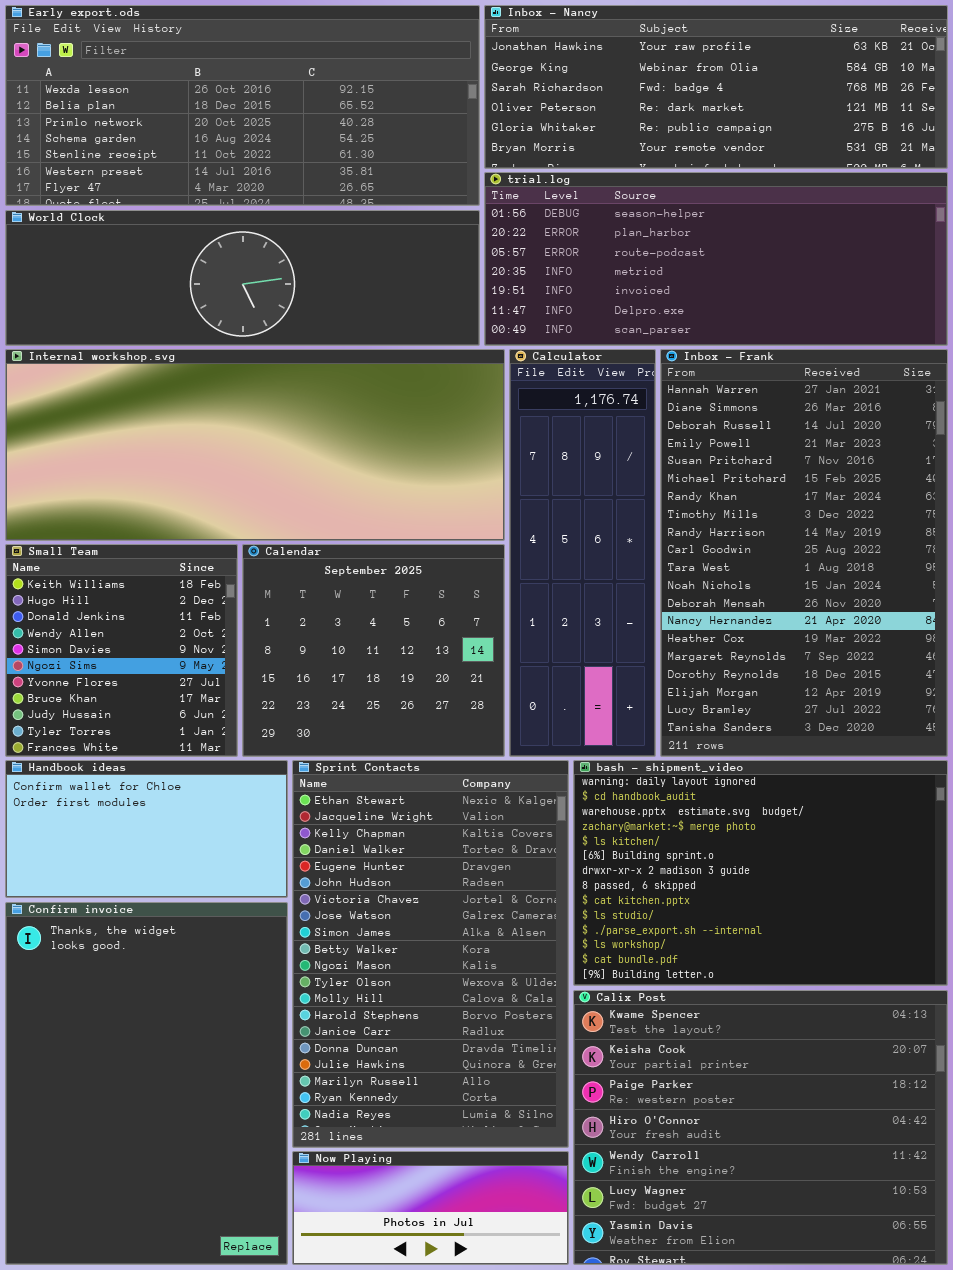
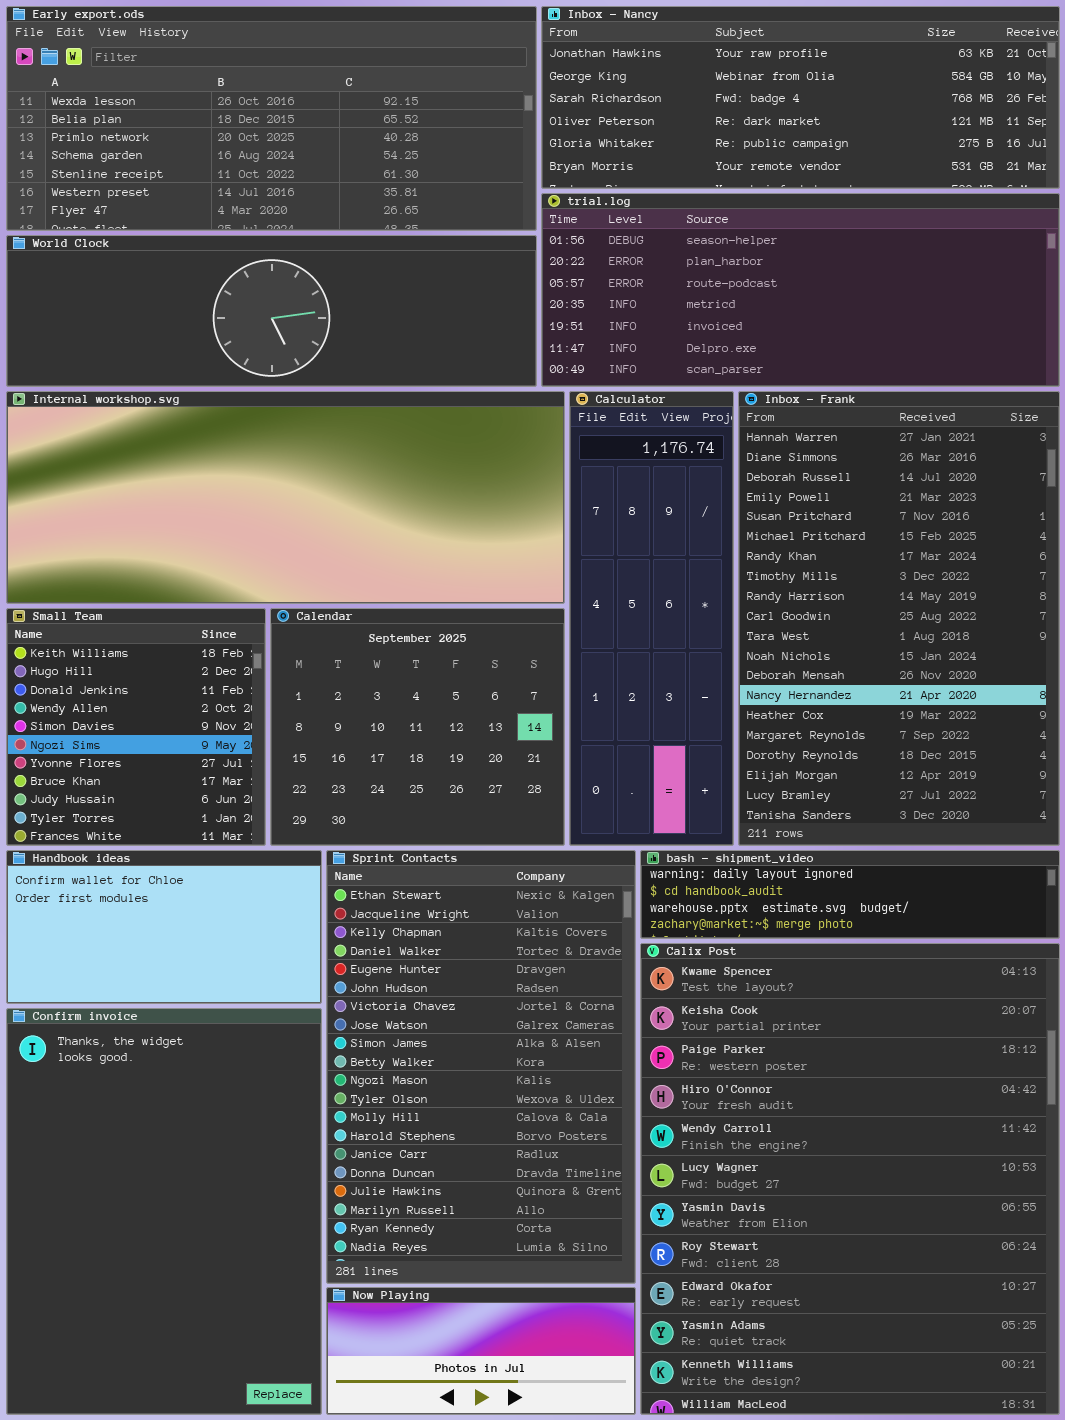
bash - shipment_video: [573,760,948,986] -> [640,850,1060,939], resized
Calix Post: [573,990,948,1265] -> [640,943,1060,1415], resized

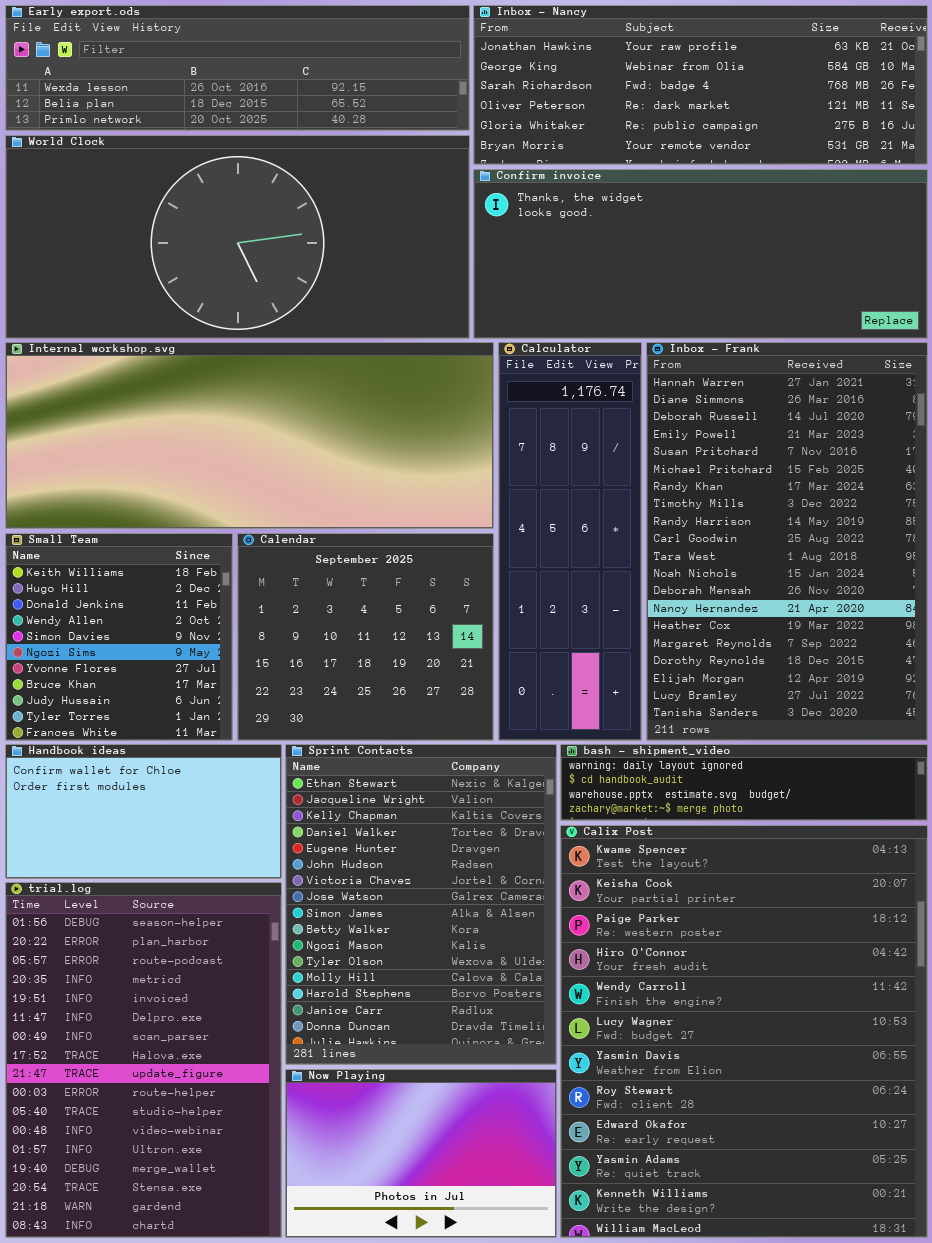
Early export.ods: [6,6,537,231] -> [5,5,470,131], resized
trial.log: [541,193,1060,387] -> [5,882,282,1238], moved, resized
World Clock: [6,235,537,387] -> [5,135,470,339], resized
Sprint Contacts: [326,850,636,1284] -> [285,744,557,1065], resized
Confirm invoice: [6,1008,322,1415] -> [473,169,928,339], moved, resized
Now Playing: [326,1287,636,1415] -> [285,1069,557,1238], resized

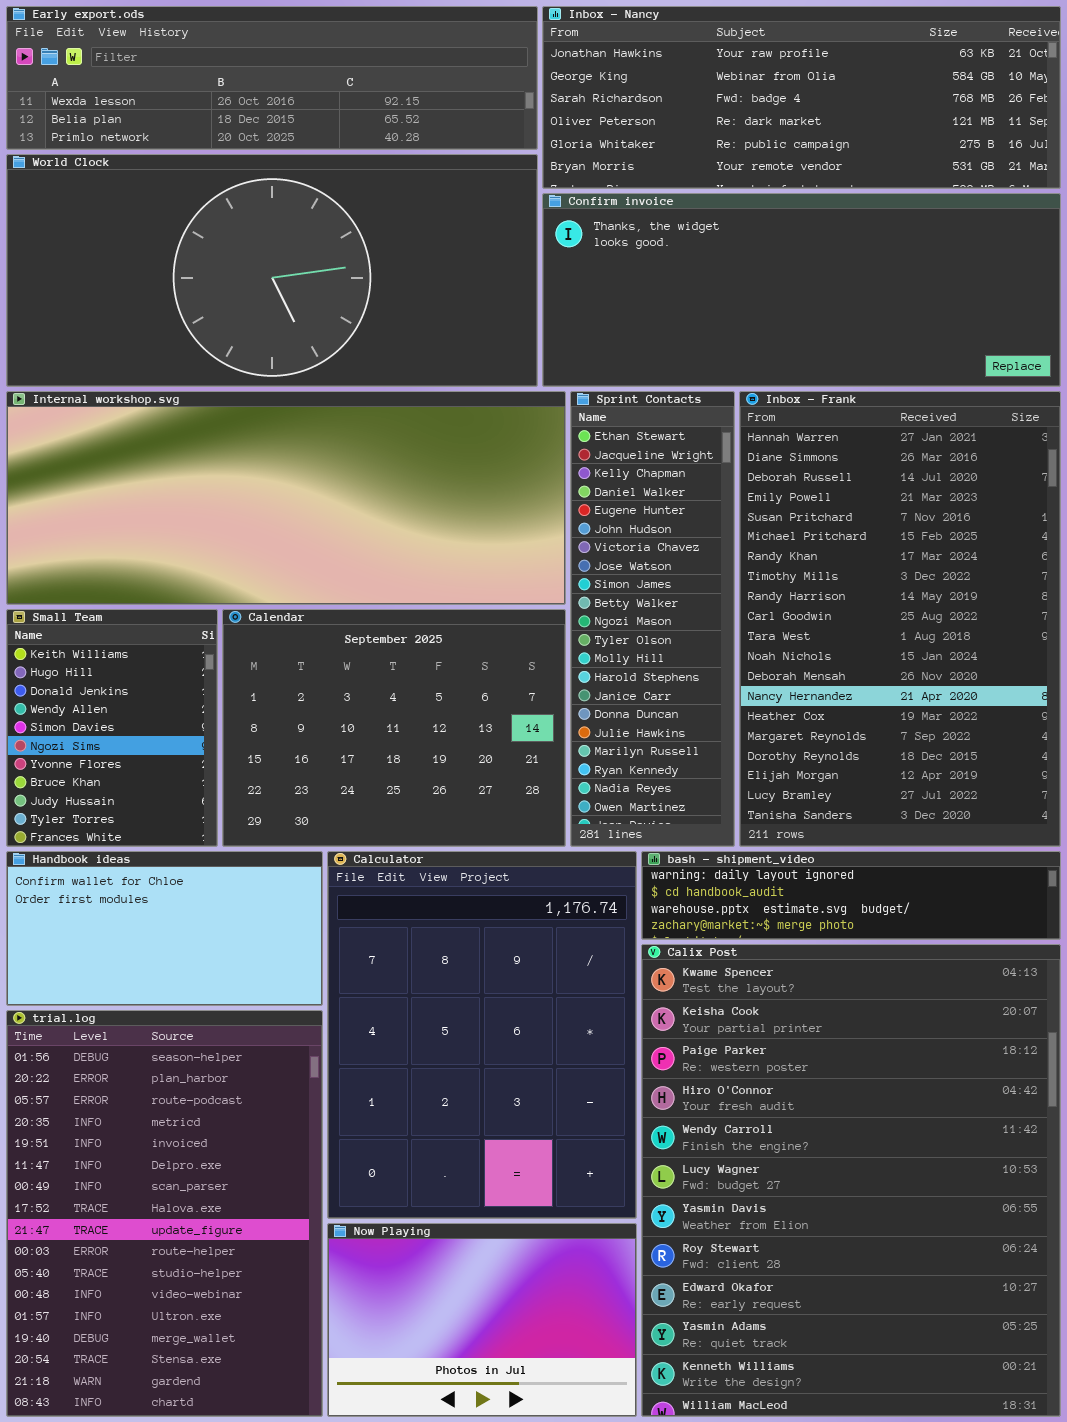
Calculator: [498,342,642,741] -> [327,851,637,1219], moved, resized
Small Team: [5,533,233,741] -> [6,609,218,847], resized
Calendar: [237,533,494,741] -> [222,609,566,847], resized
Sprint Contacts: [285,744,557,1065] -> [570,391,735,847], moved, resized

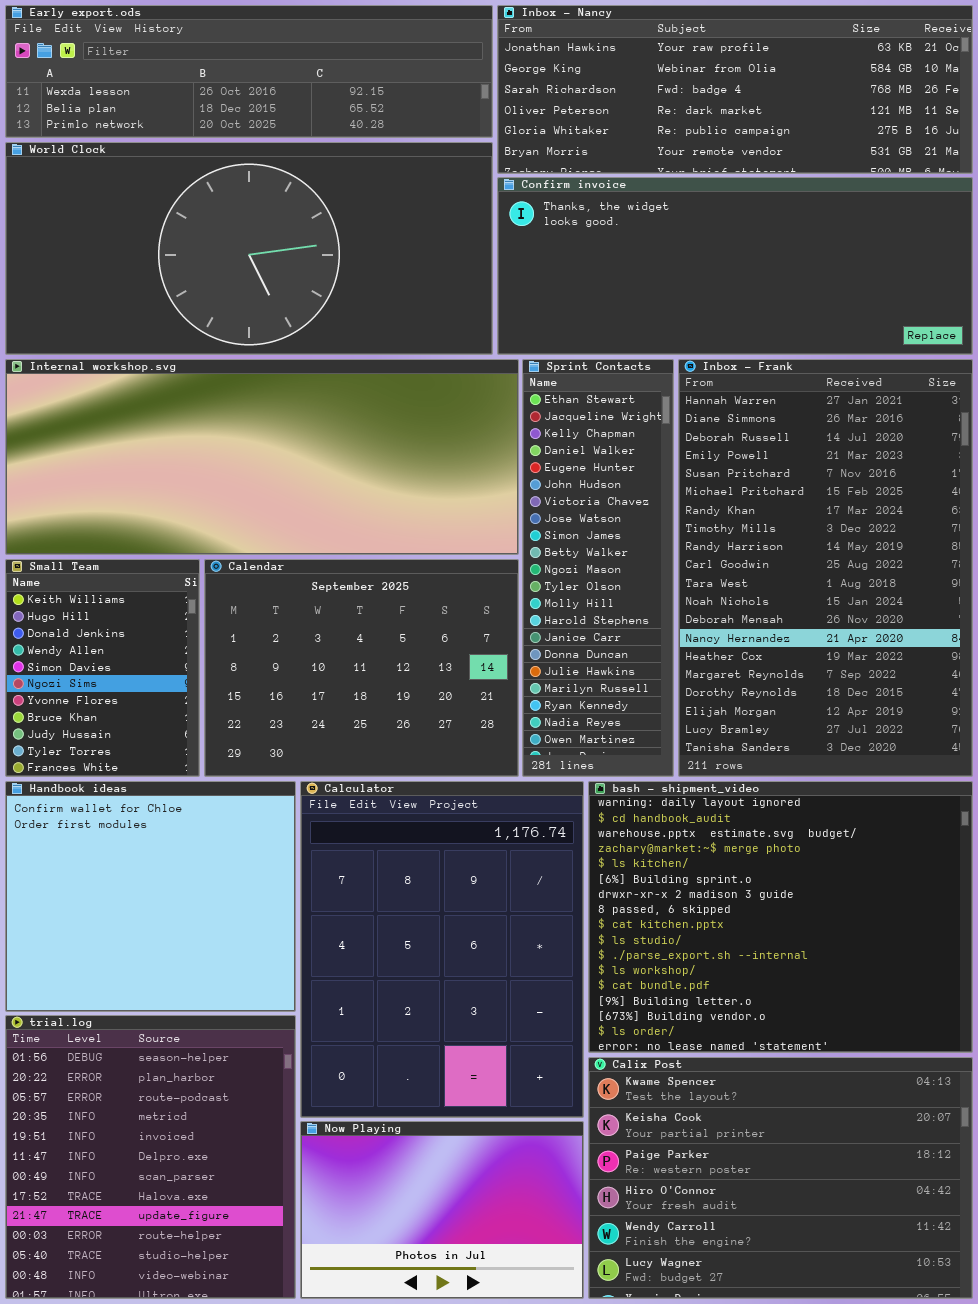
Handbook ideas: [6,851,323,1006] -> [5,781,296,1012], resized
bash - shipment_video: [641,851,1061,940] -> [588,781,973,1053], resized
Calix Post: [641,944,1061,1417] -> [588,1057,973,1299], resized
trial.log: [6,1010,323,1417] -> [5,1015,296,1299], resized

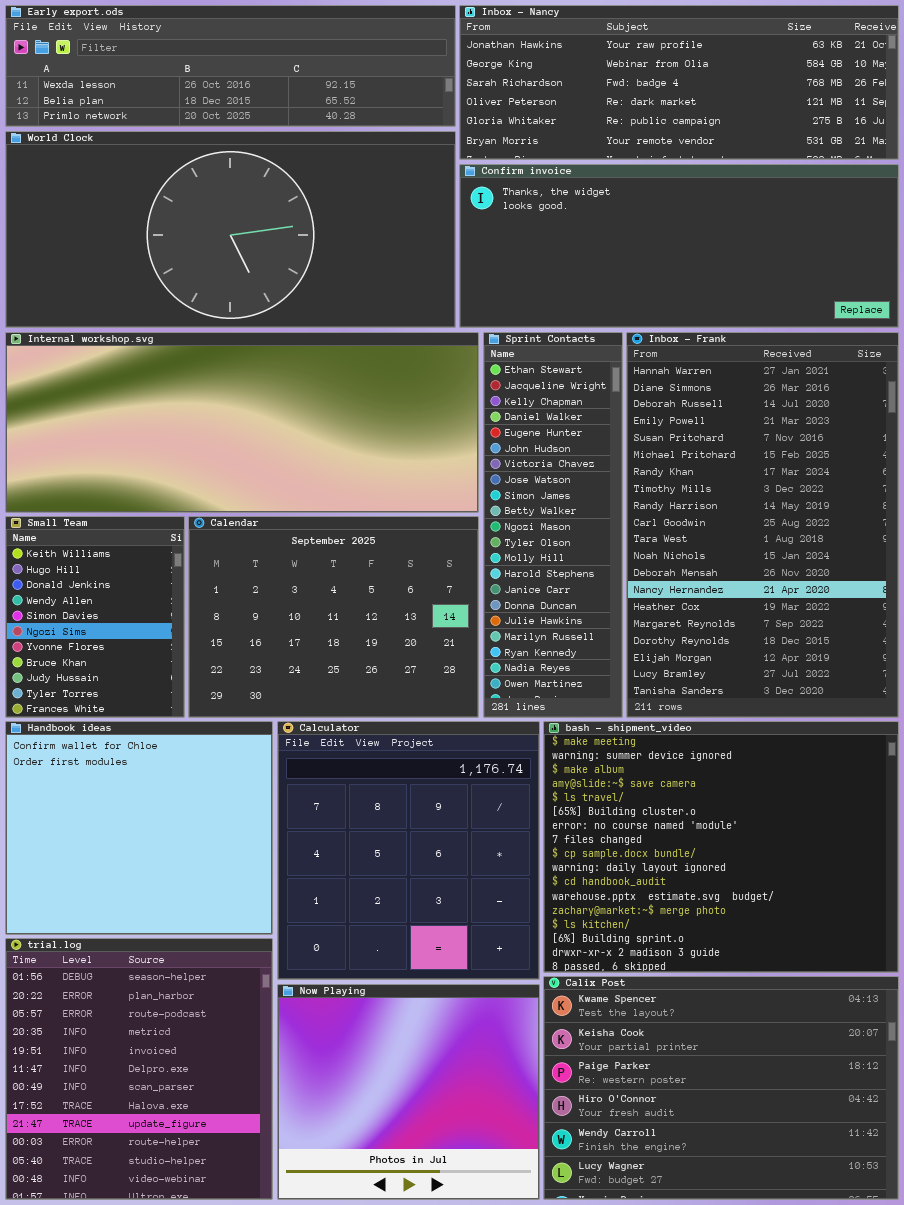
Calculator: [300,781,584,1118] -> [277,721,540,980], resized
bash - shipment_video: [588,781,973,1053] -> [543,721,899,973], scrolled up 9 rows
Now Playing: [300,1121,584,1299] -> [277,984,540,1200], resized

